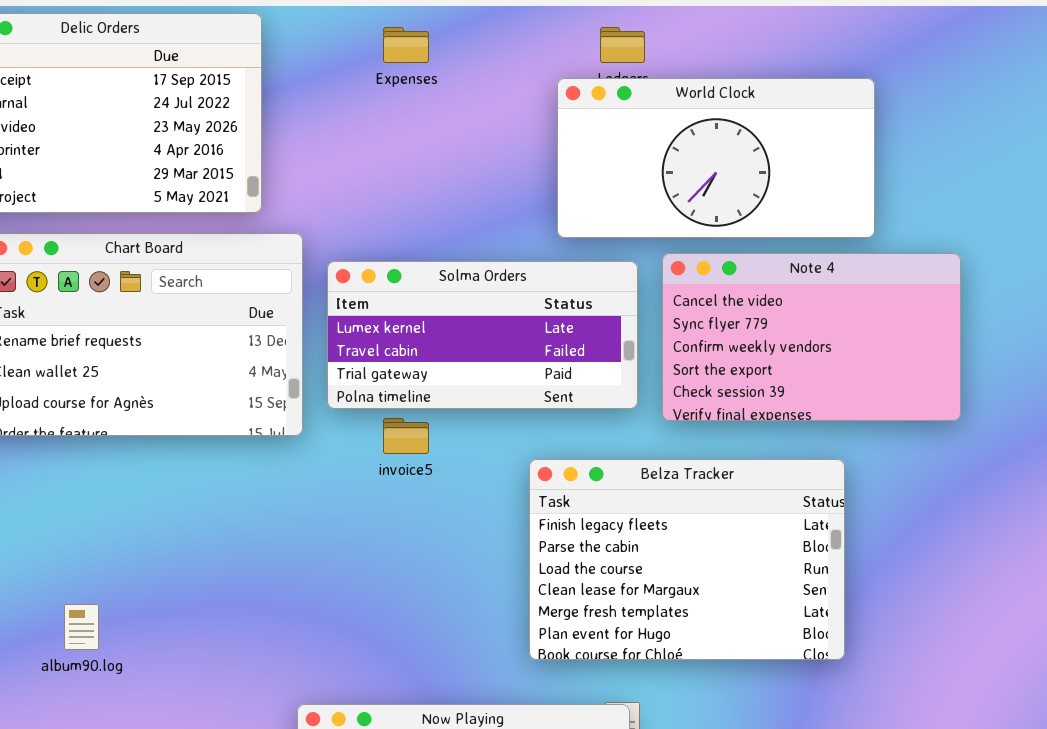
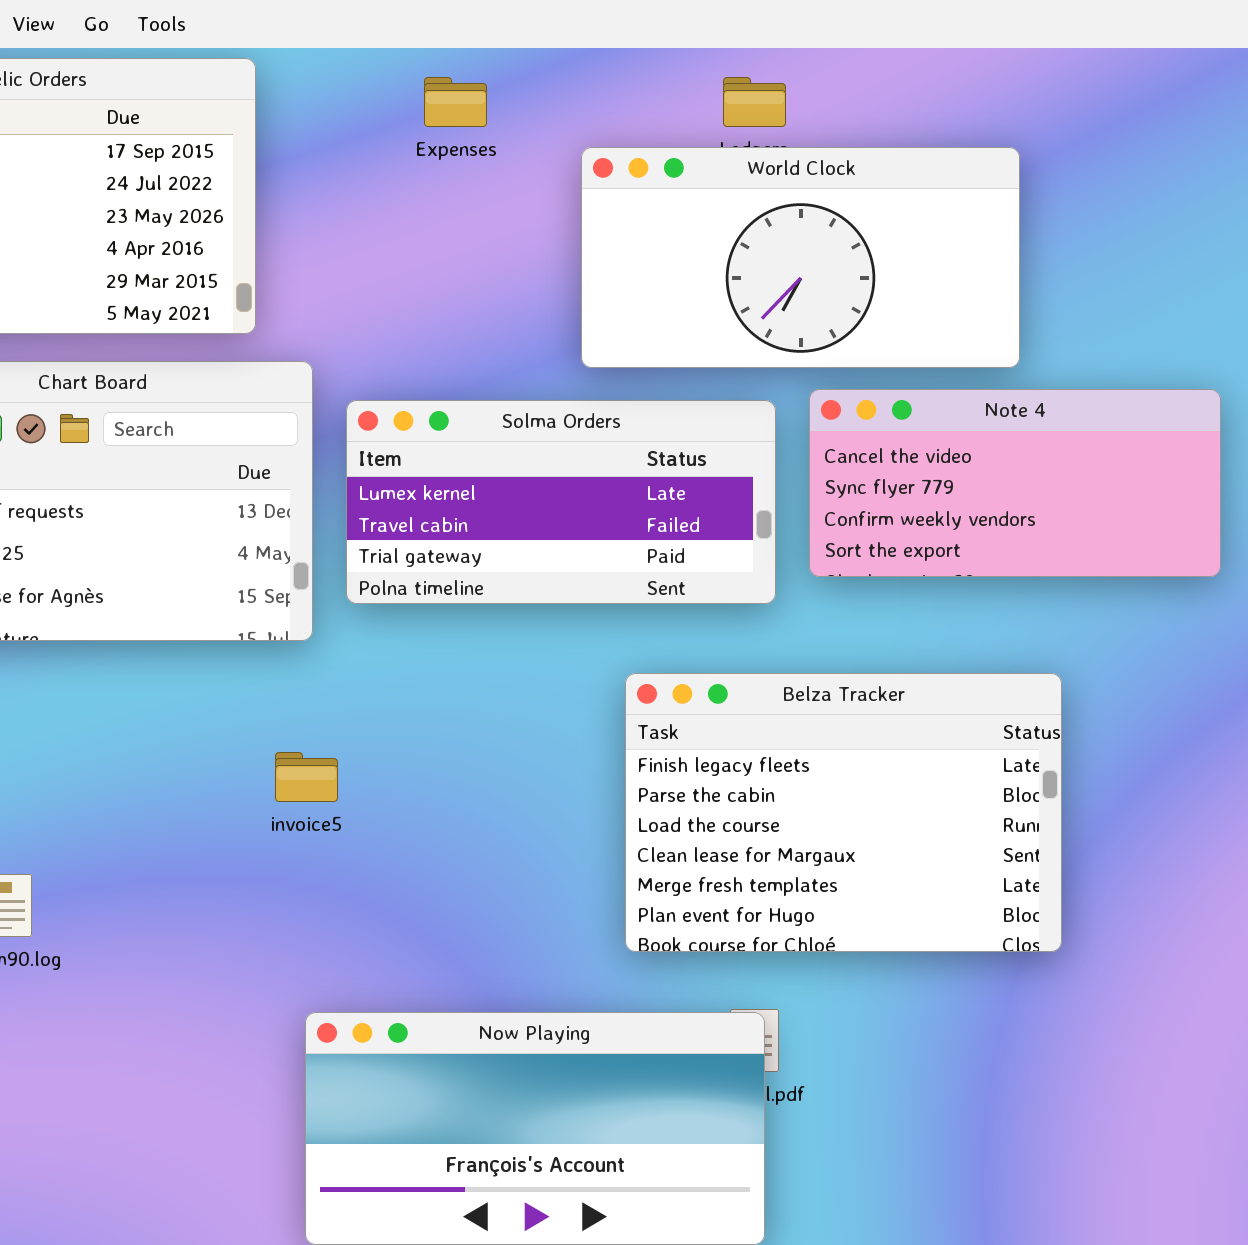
World Clock: [557,78,875,238] -> [581,147,1020,368], moved
Note 4: [662,253,961,421] -> [809,389,1221,577], resized
invoice5: [383,418,429,454] -> [275,752,338,802], moved

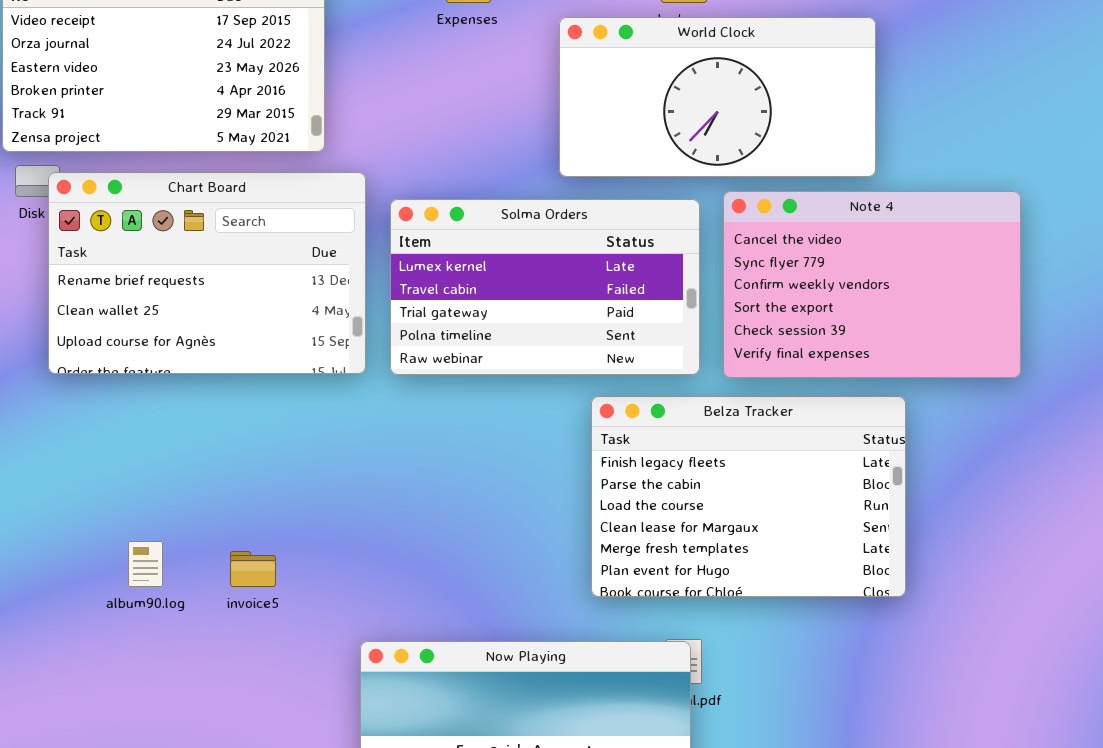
Note 4: [809,389,1221,577] -> [723,191,1021,378], resized
Solma Orders: [346,400,776,604] -> [390,199,700,375], resized
invoice5: [275,752,338,802] -> [230,551,276,587], moved

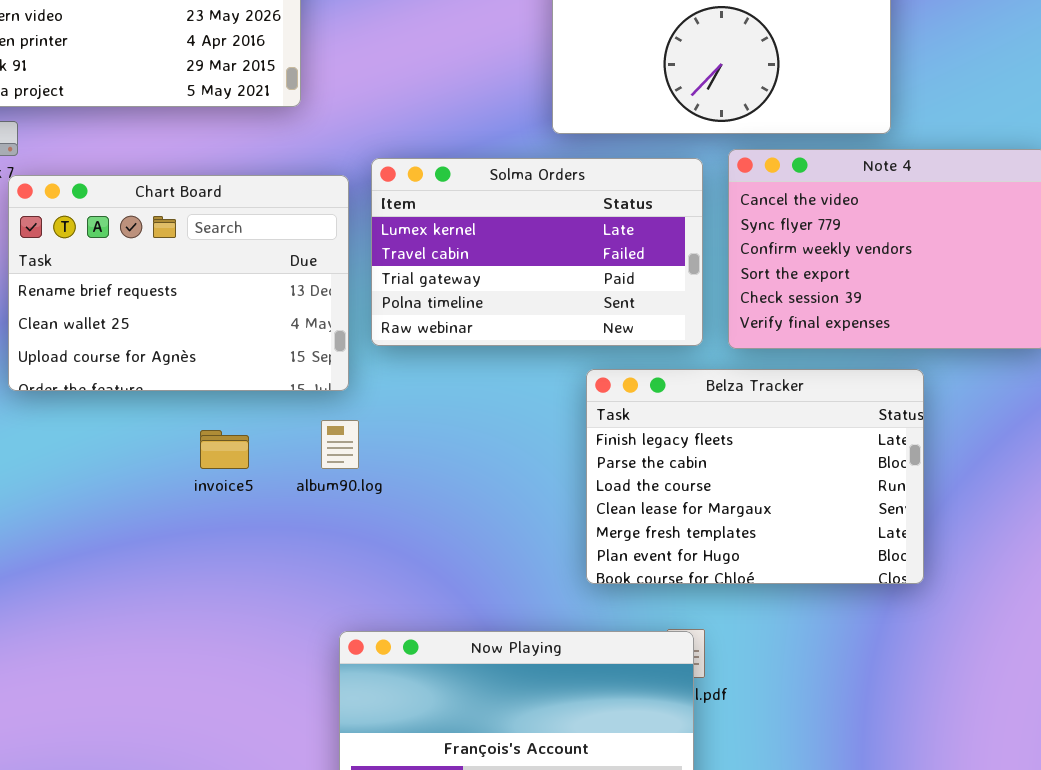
Chart Board: [48,172,366,374] -> [8,175,349,391], moved
album90.log: [128,541,163,587] -> [321,420,359,469], moved
invoice5: [230,551,276,587] -> [200,430,249,469], moved

